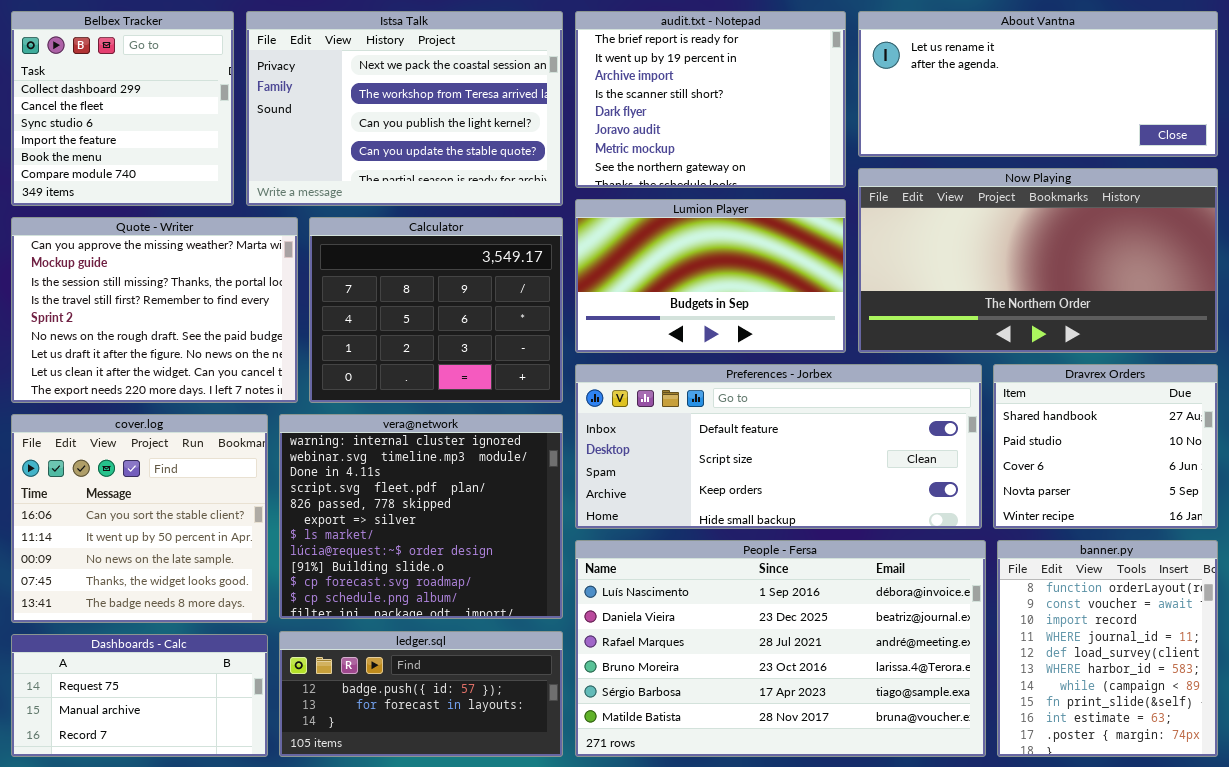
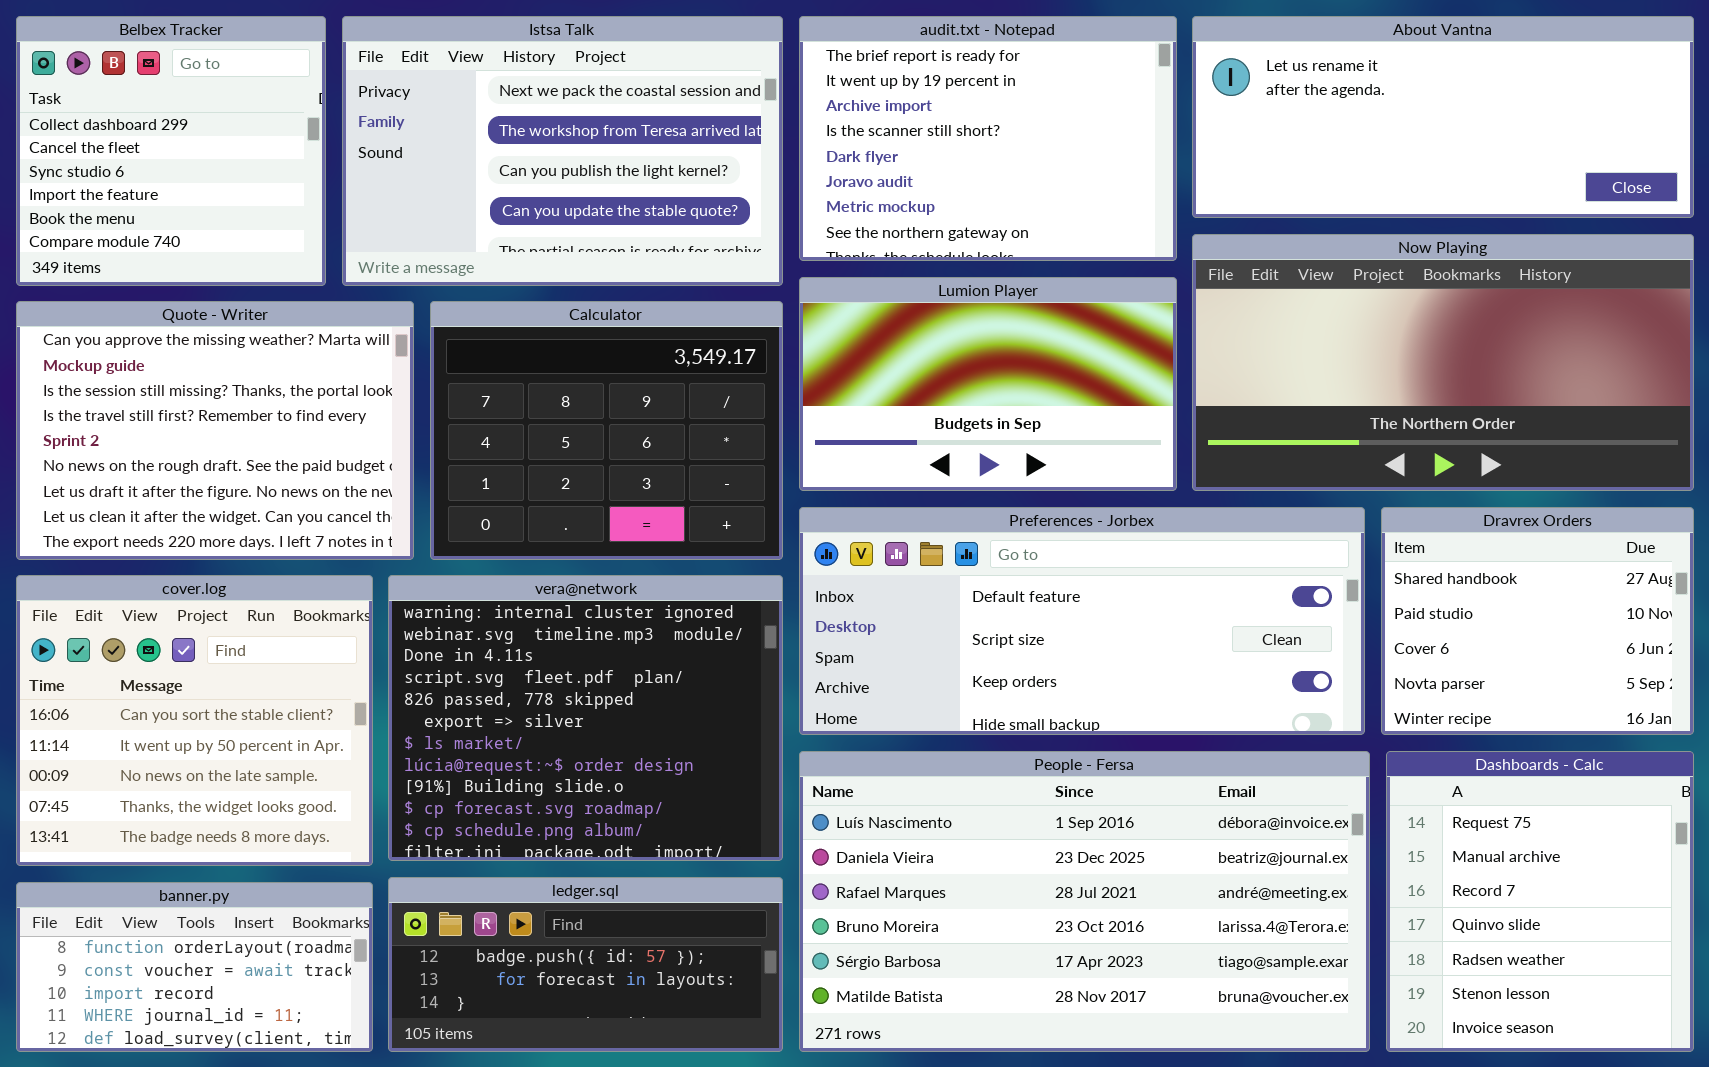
banner.py: [997,540,1218,757] -> [16,882,373,1052], moved, resized
Dashboards - Calc: [11,634,268,757] -> [1386,751,1694,1052], moved, resized

